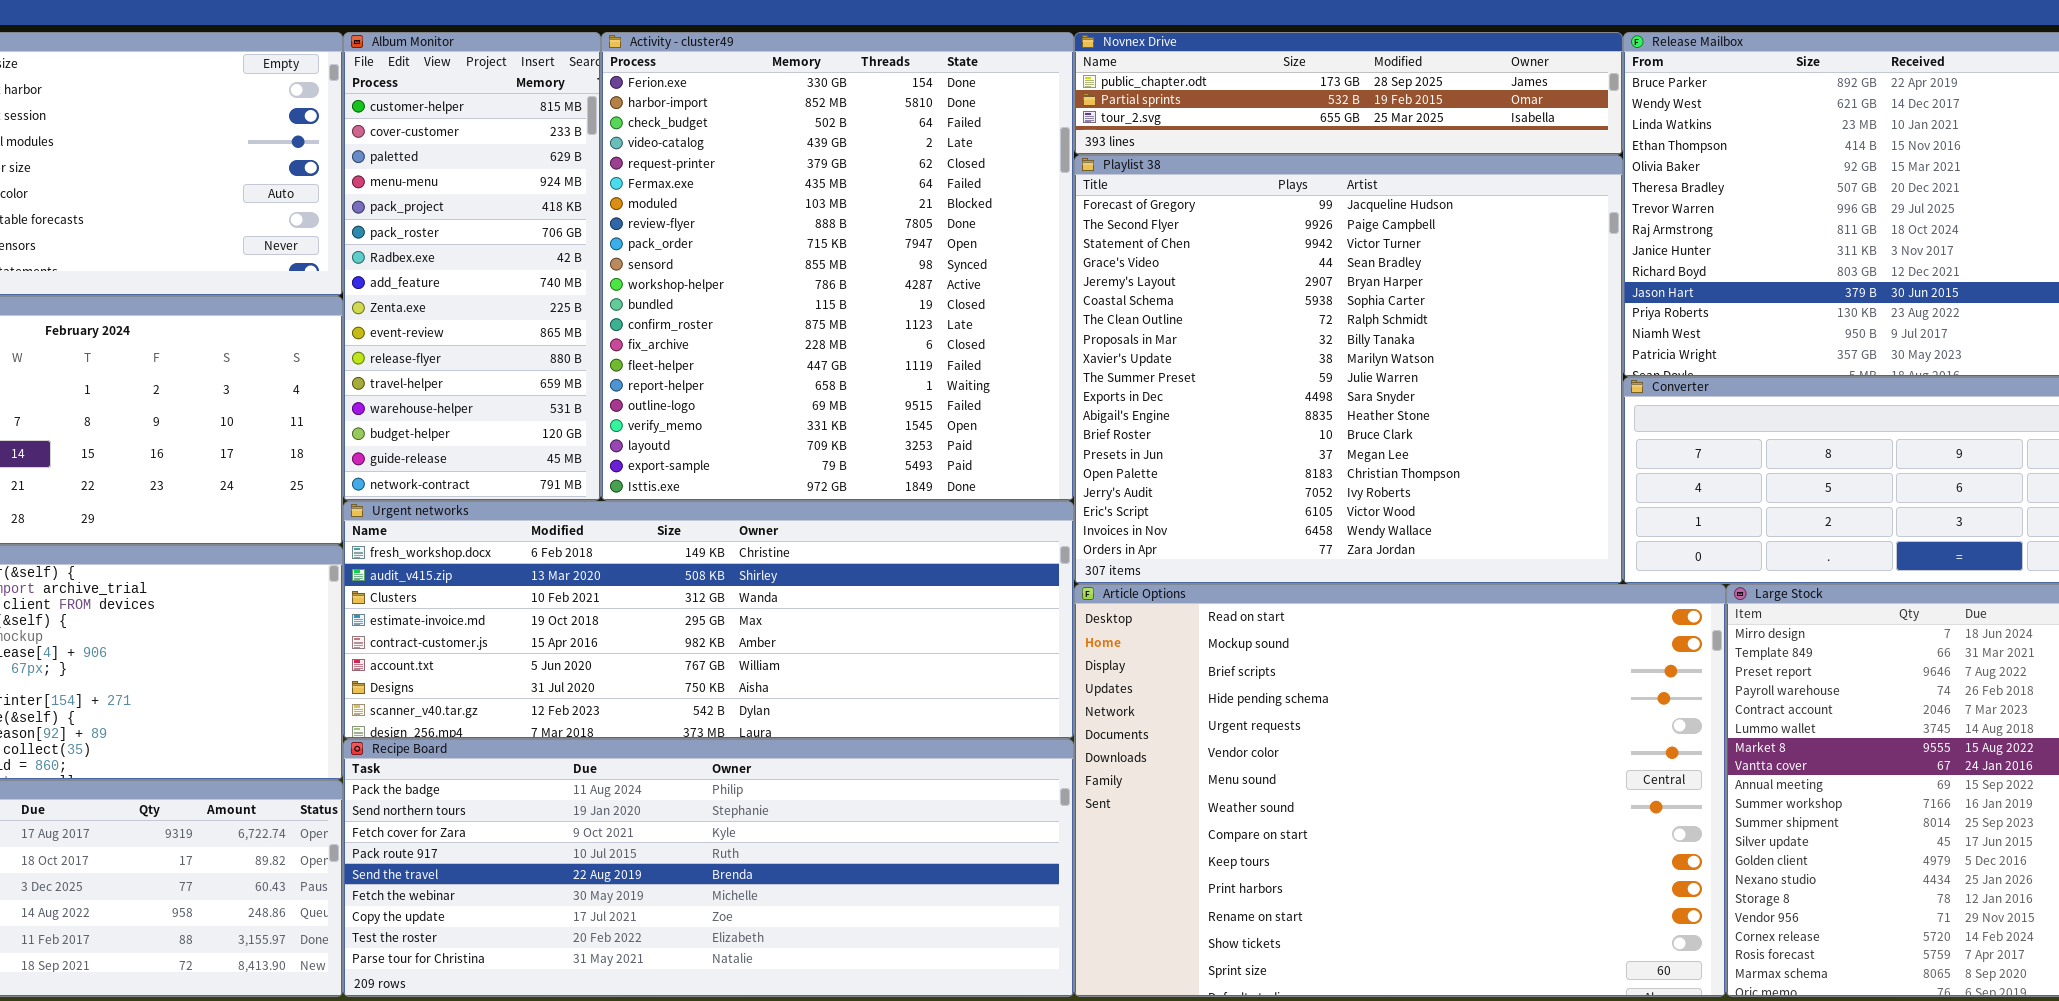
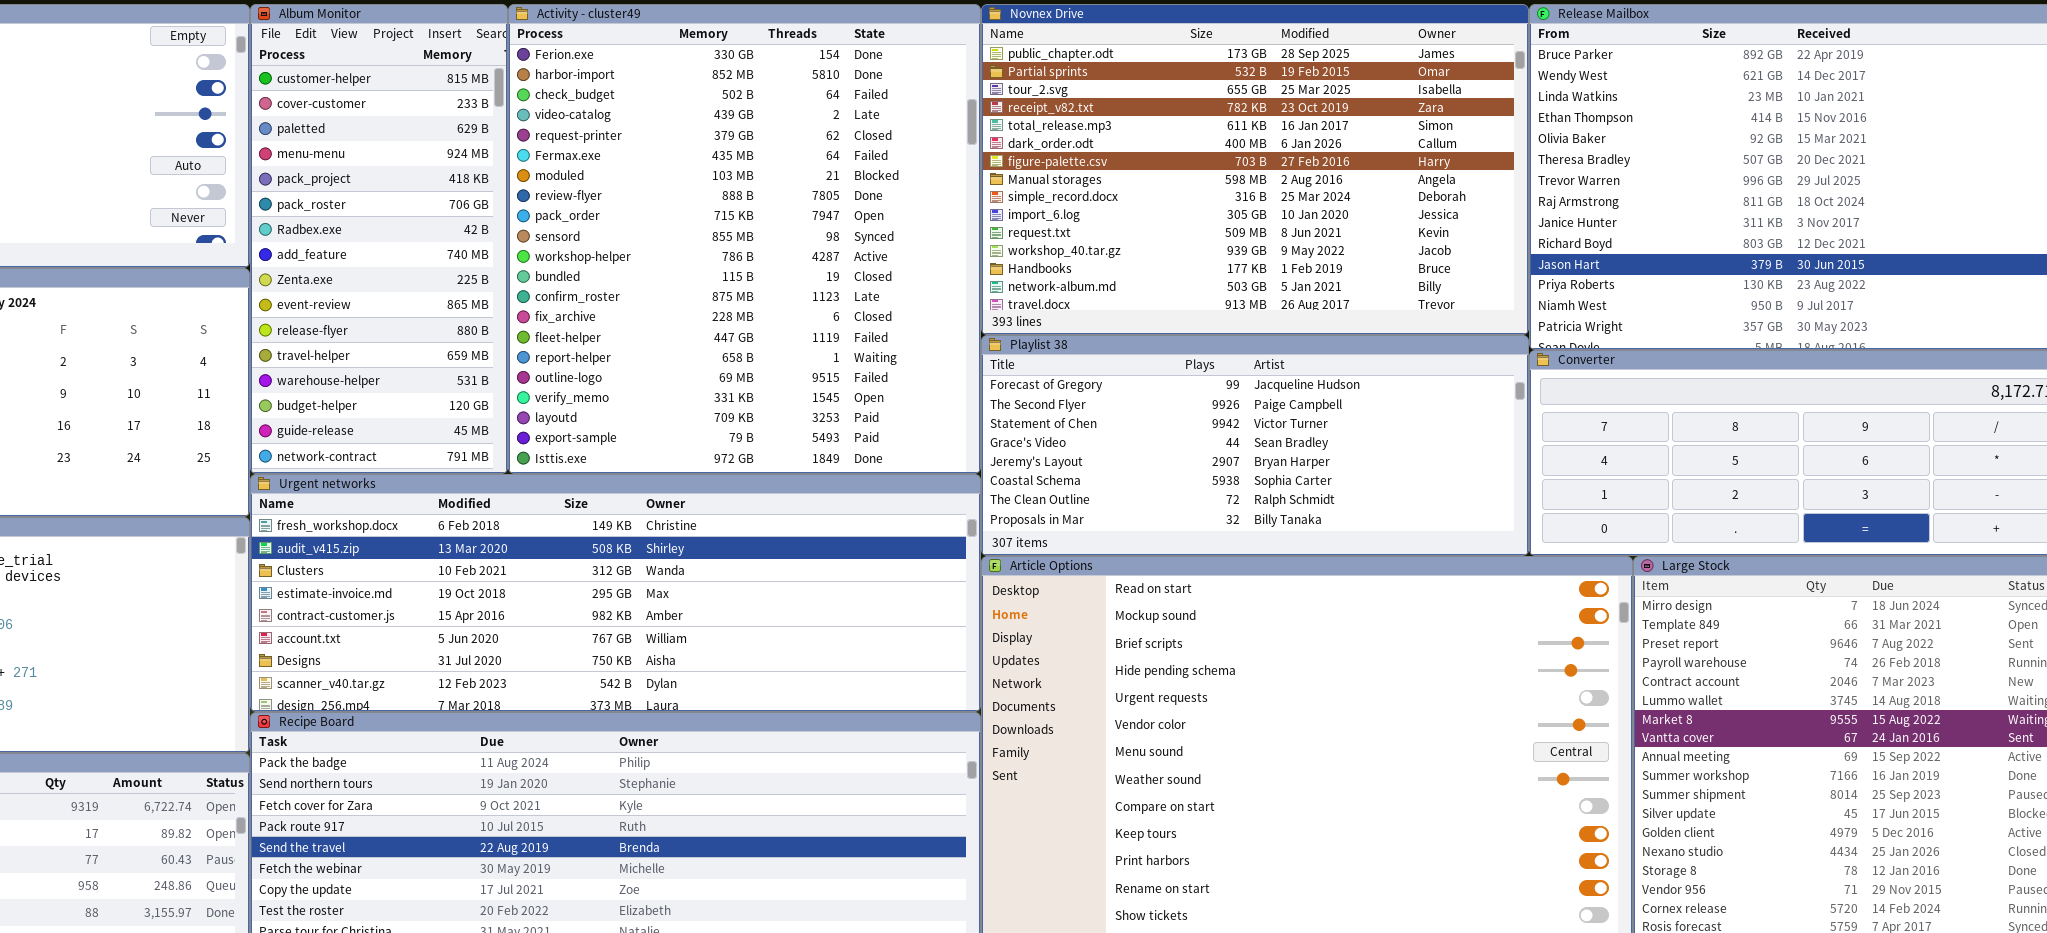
Novnex Drive: [1074,32,1623,155] -> [981,4,1529,335], resized
Playlist 38: [1074,155,1623,584] -> [981,335,1529,556], resized

